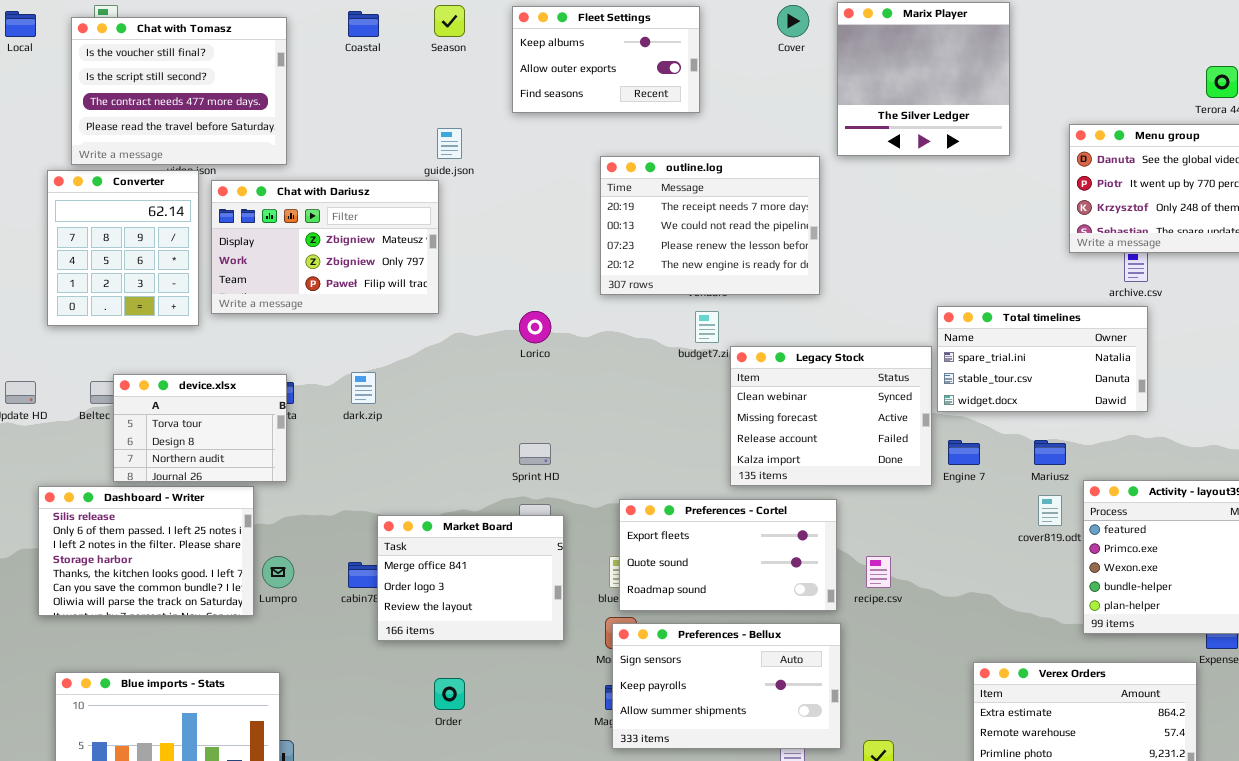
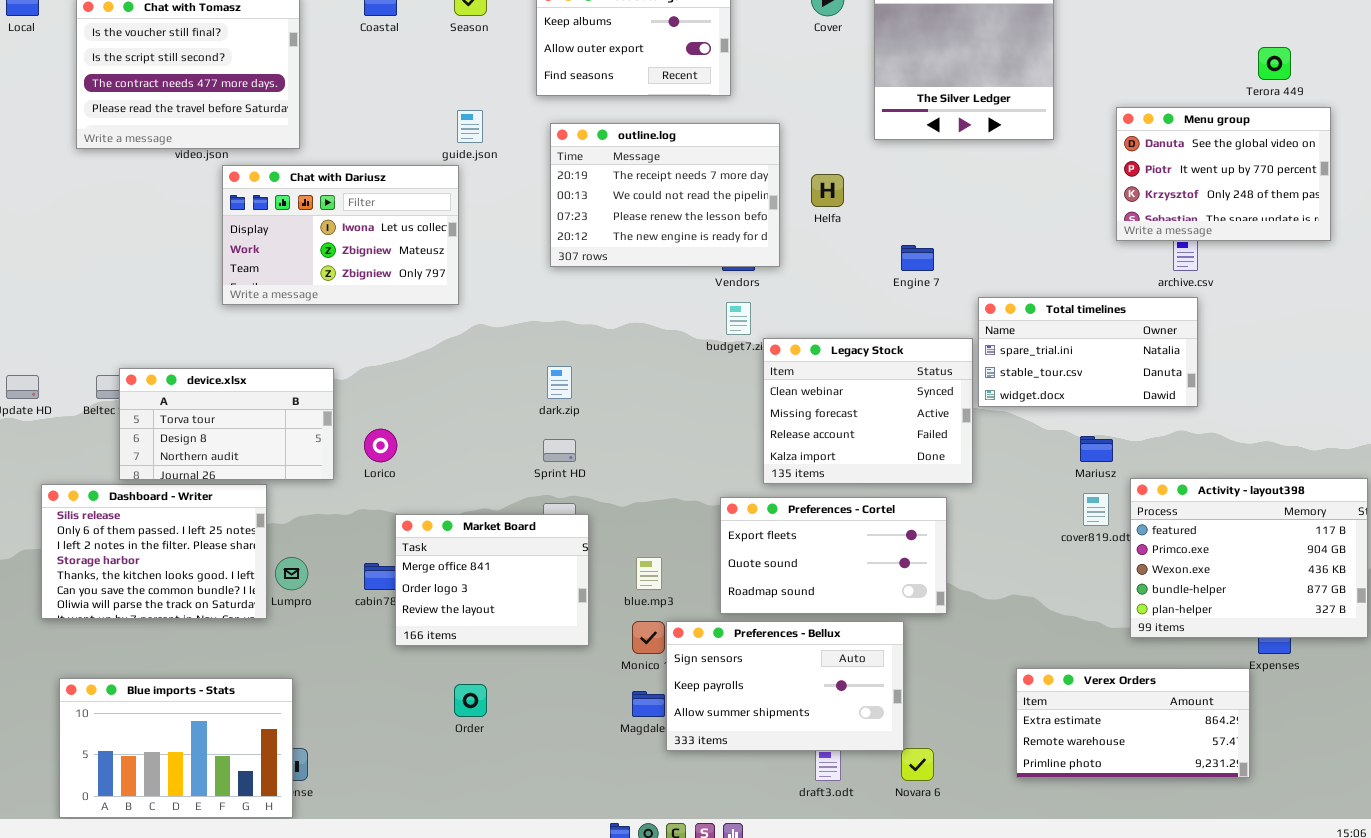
outline.log: [600,156,820,295] -> [550,123,780,267], moved
Converter: [47,170,199,326] -> none, closed
Chat with Dariusz: [211,180,439,314] -> [222,165,459,305], scrolled up 1 row
Lorico: [519,311,551,343] -> [364,429,397,462], moved
dark.zip: [351,372,376,404] -> [547,366,572,399], moved
device.xlsx: [113,374,287,482] -> [119,368,334,480], resized
Engine 7: [948,440,980,465] -> [901,245,934,271], moved
Preferences - Cortel: [619,499,837,611] -> [720,497,947,614], moved
Preferences - Bellux: [612,623,841,749] -> [666,621,904,751], moved

